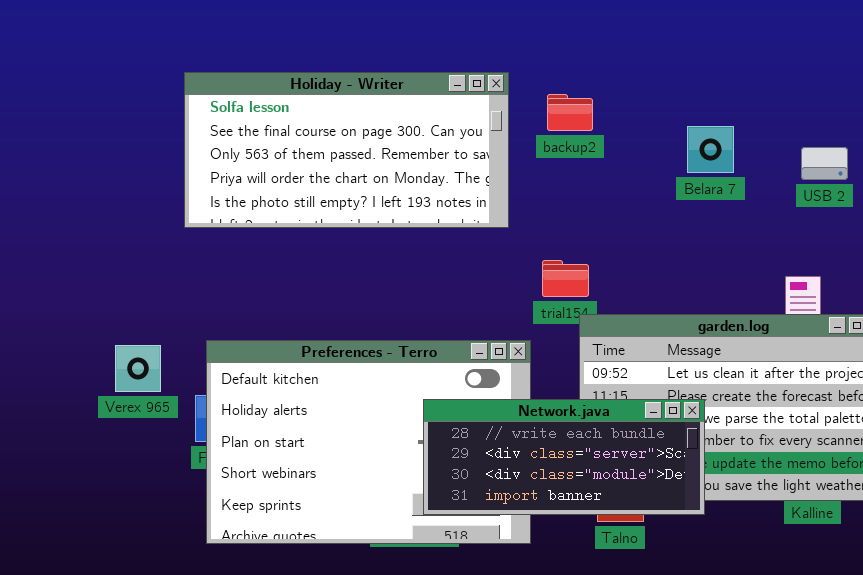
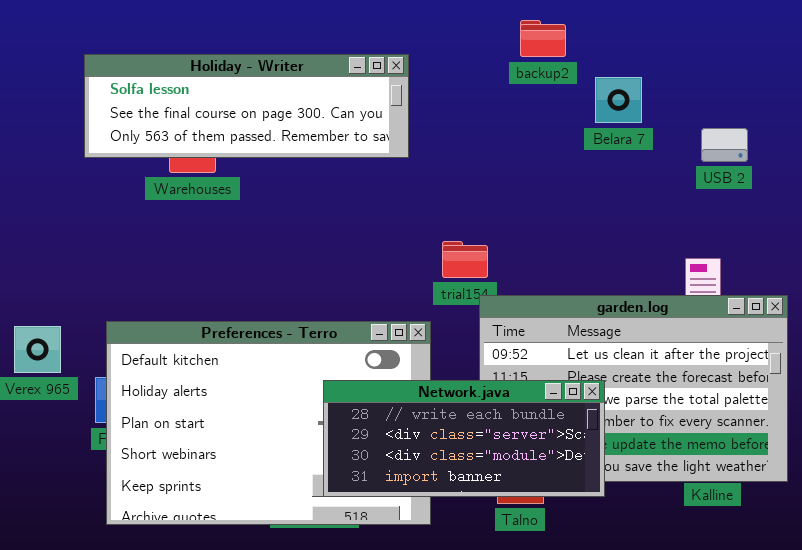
Holiday - Writer: [184,72,509,228] -> [84,54,409,158], resized
backup2: [547,94,593,131] -> [520,20,566,57], moved
Belara 7: [687,126,734,173] -> [595,77,642,123], moved

